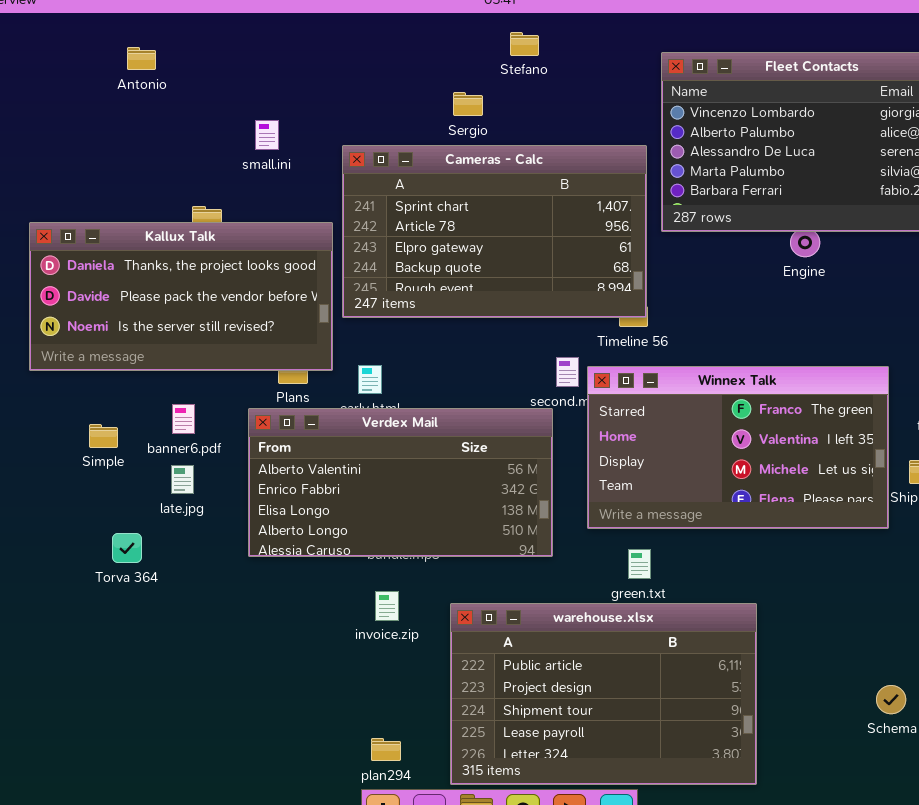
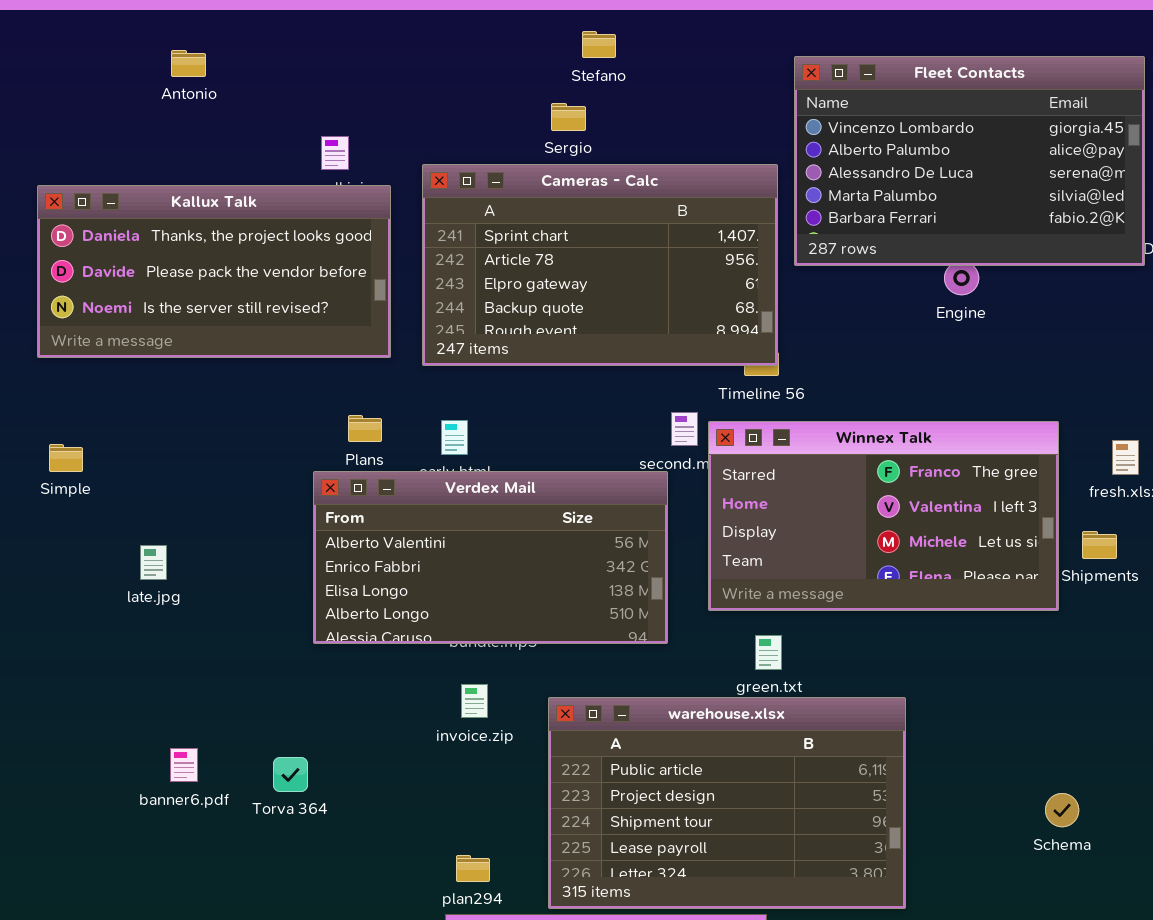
Stefano: [510,32,539,56] -> [582,31,616,58], moved
Kallux Talk: [29,222,333,371] -> [37,185,391,358], moved
banner6.pdf: [172,404,195,434] -> [170,748,198,782], moved
Simple: [89,424,118,448] -> [49,444,83,472], moved
late.jpg: [171,465,194,494] -> [140,545,167,580], moved
Torva 364: [112,533,142,563] -> [273,757,308,792], moved

